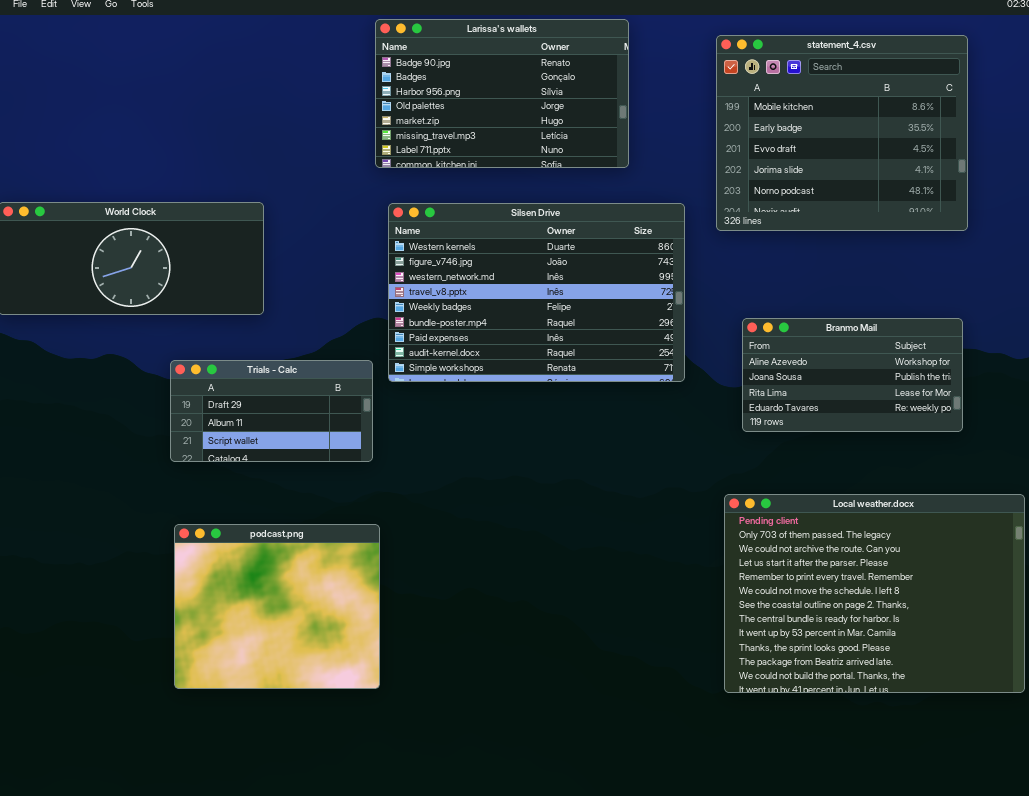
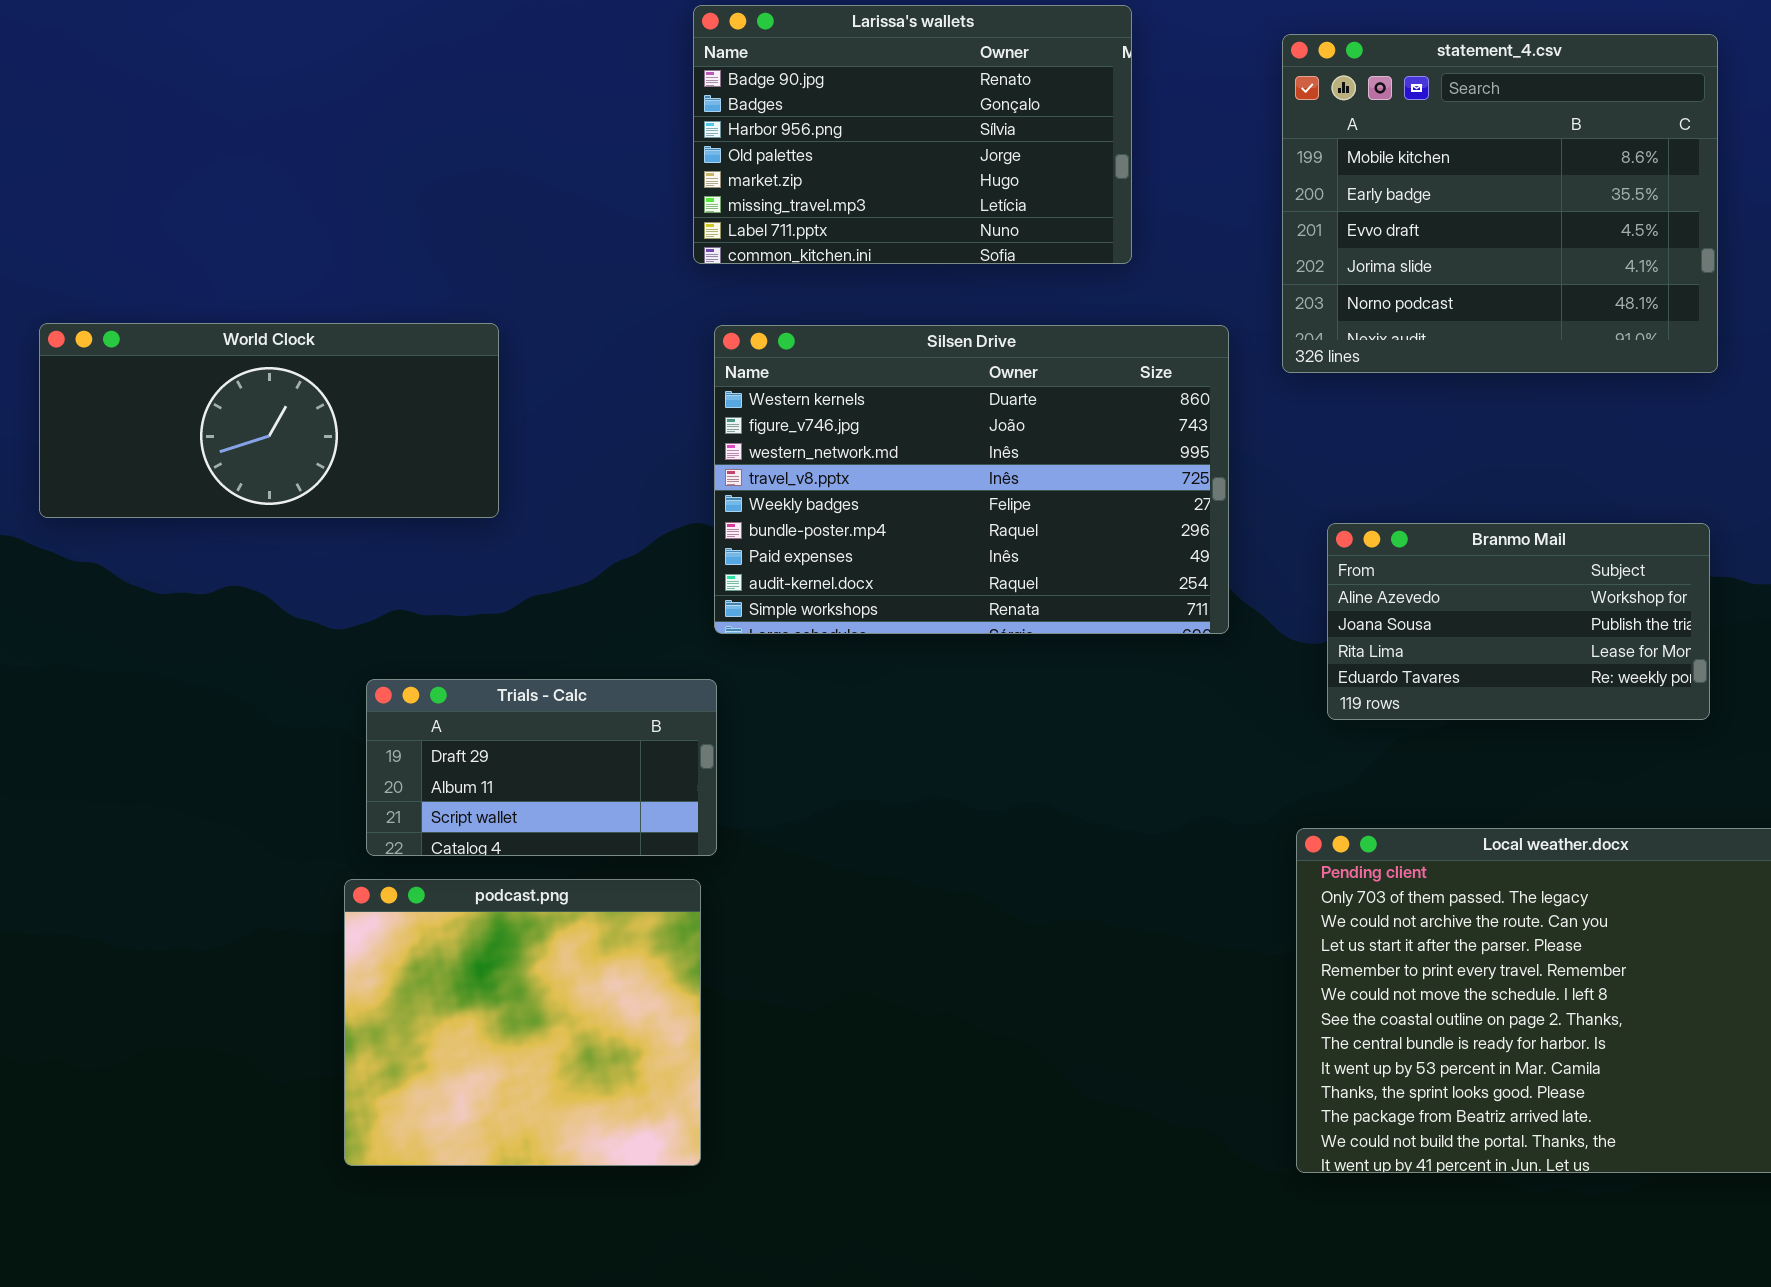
Trials - Calc: [170,360,373,462] -> [366,679,717,856], moved

